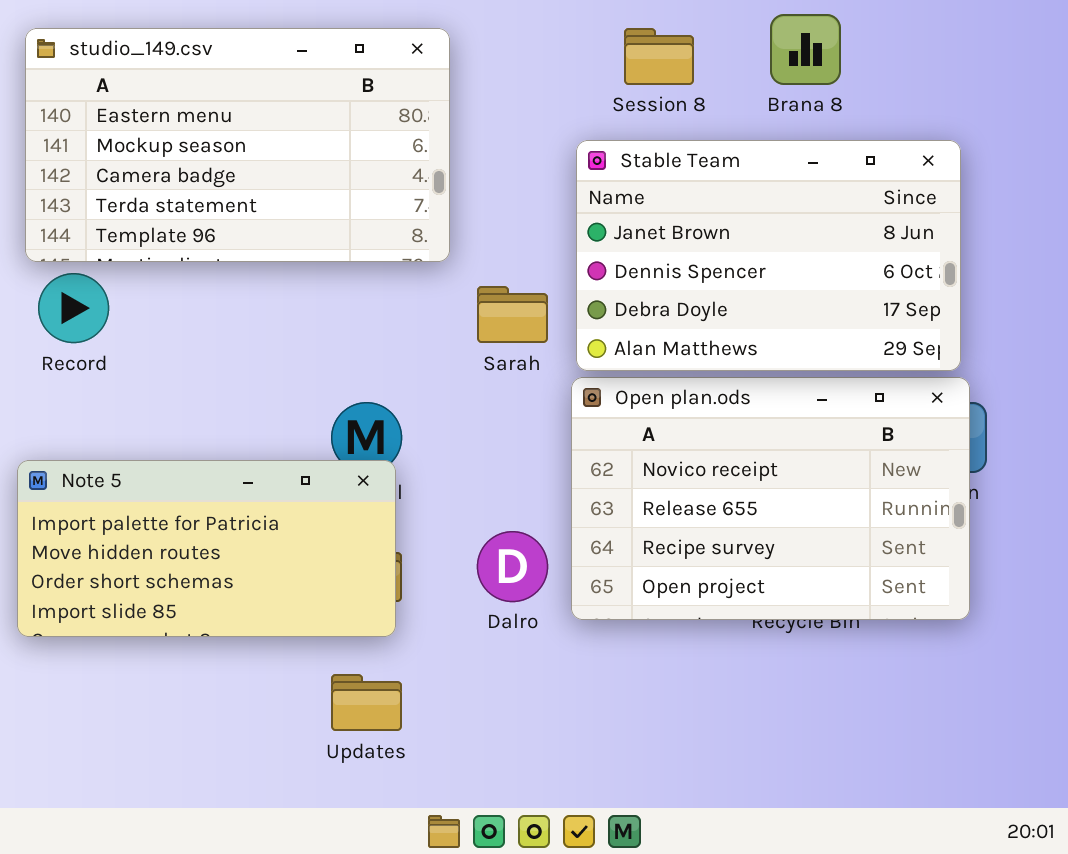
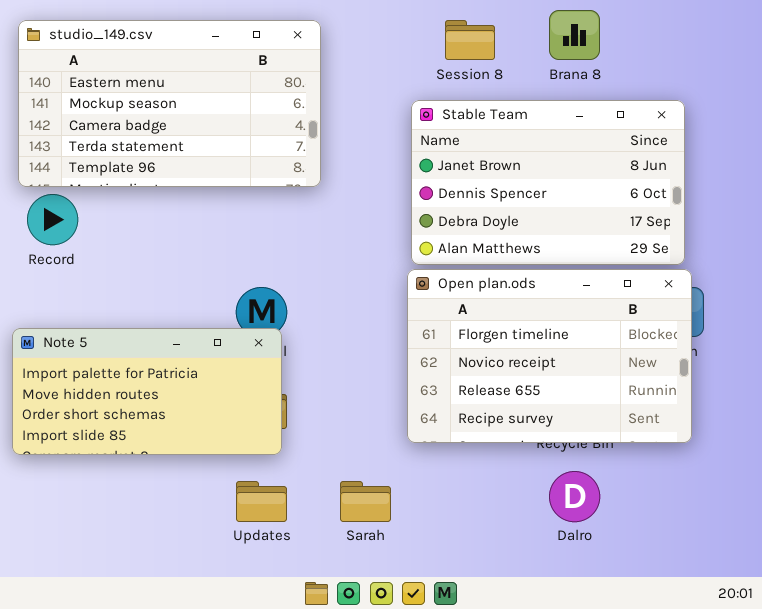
Sarah: [477,286,548,343] -> [340,481,391,522], moved
Open plan.ods: [571,377,970,620] -> [407,269,692,443], scrolled up 1 row
Dalro: [477,531,548,602] -> [549,471,600,522], moved

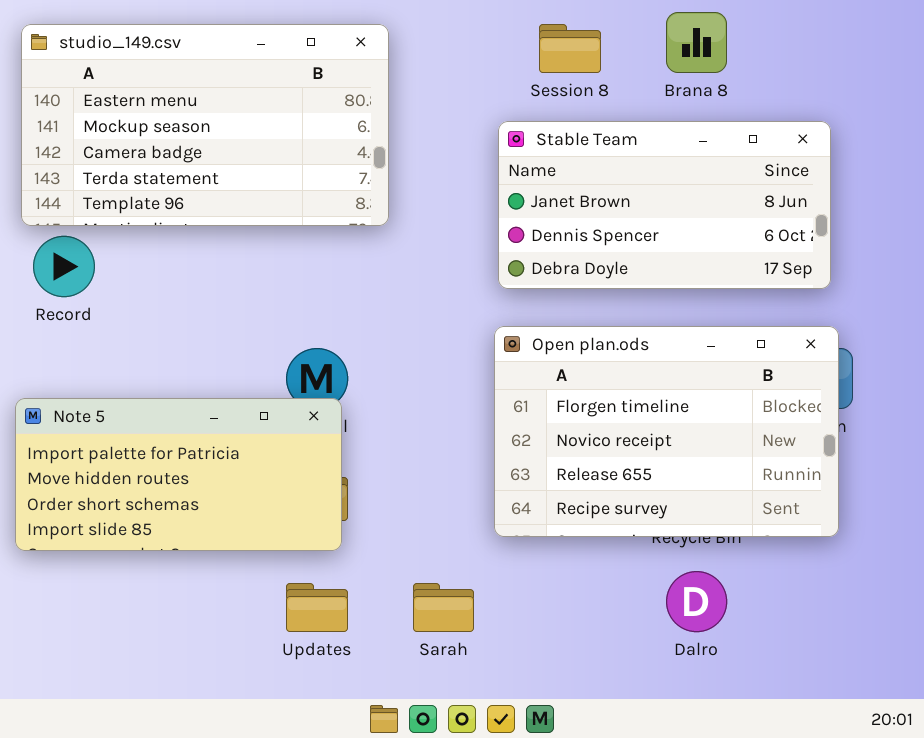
Stable Team: [411,100,685,265] -> [498,121,831,289], resized

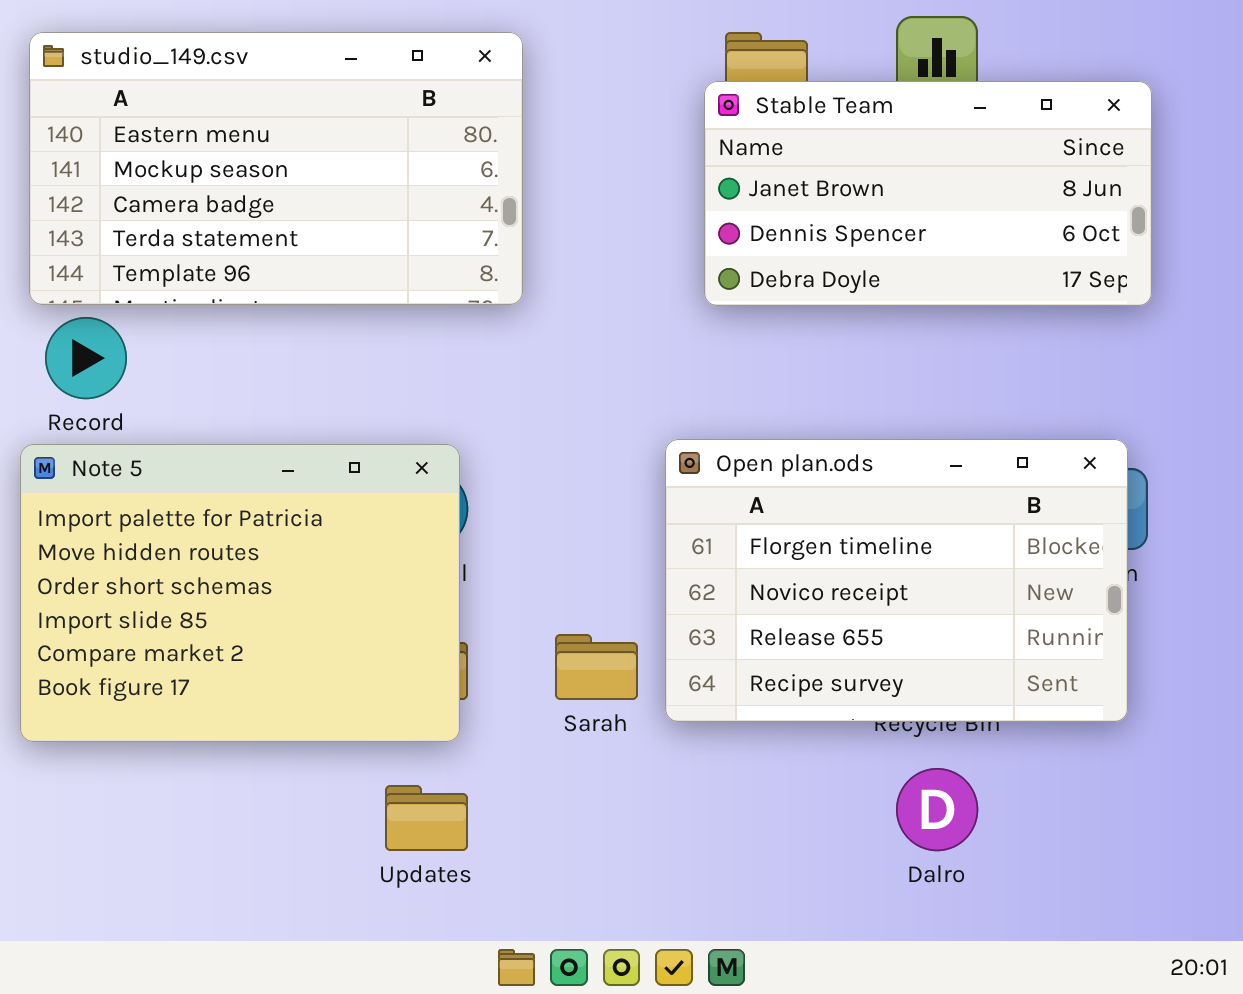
Stable Team: [498,121,831,289] -> [704,81,1152,306], moved
Note 5: [15,398,342,551] -> [20,444,460,742], resized
Sarah: [413,583,474,632] -> [555,634,638,700], moved

